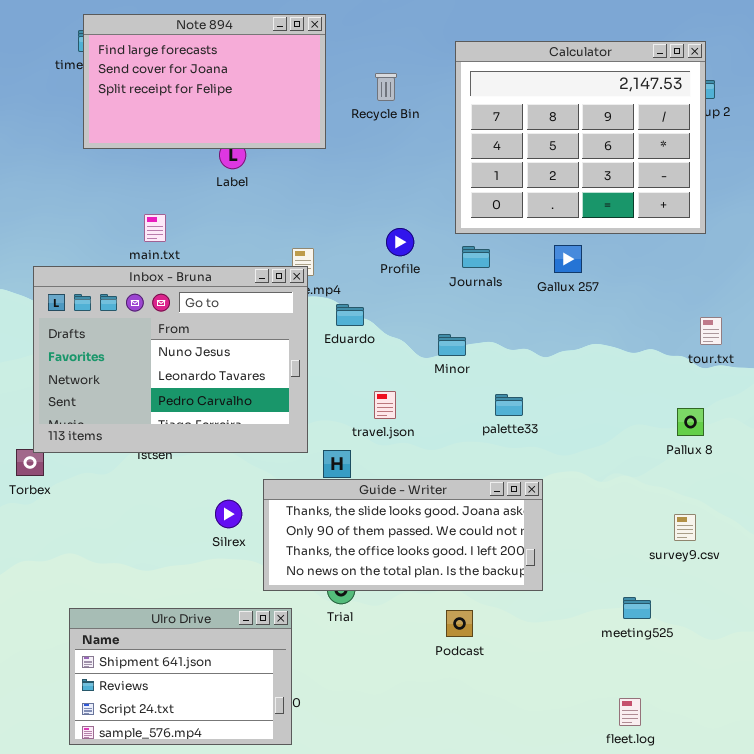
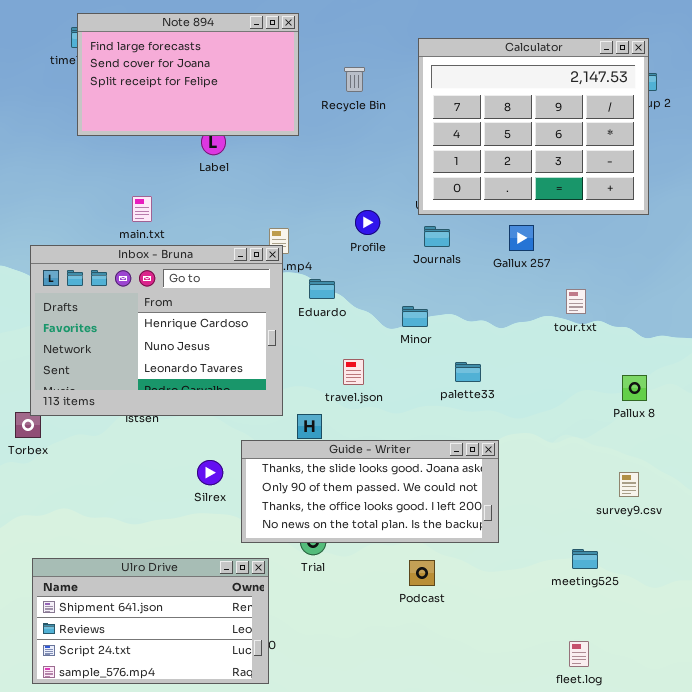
Inbox - Bruna: [33,266,308,453] -> [30,245,283,416], scrolled up 1 row
tour.txt: [700,317,722,345] -> [566,289,586,314], moved
Ulro Drive: [69,608,292,745] -> [32,558,269,684], resized

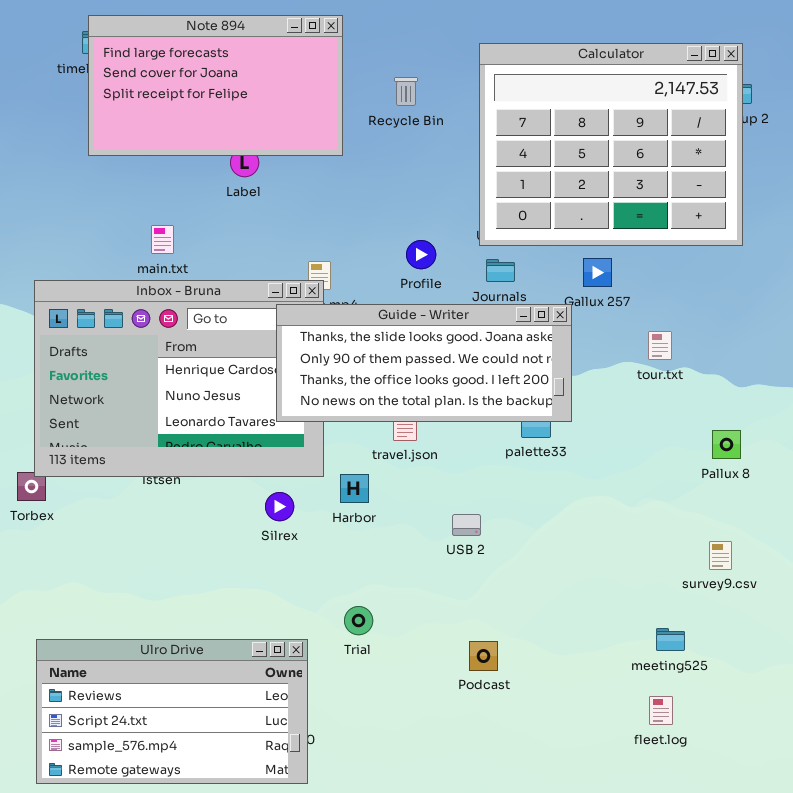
Guide - Writer: [241,440,499,543] -> [276,304,572,422], moved
Silrex: [197,460,223,485] -> [265,492,294,521], moved
Ulro Drive: [32,558,269,684] -> [36,639,308,784], scrolled down 1 row
fleet.log: [569,641,589,667] -> [649,696,673,725], moved

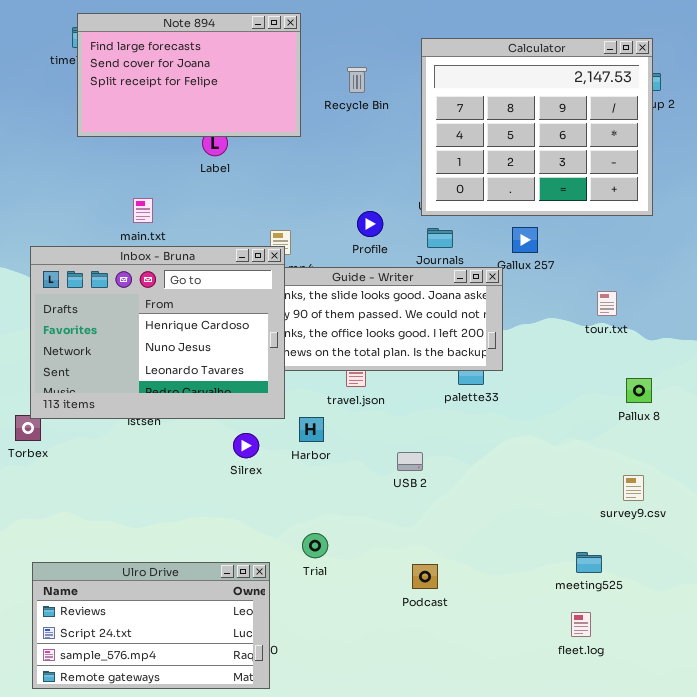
Inbox - Bruna: [34,280,324,477] -> [30,246,285,419], raised
tour.txt: [648,331,672,360] -> [597,291,617,316], moved

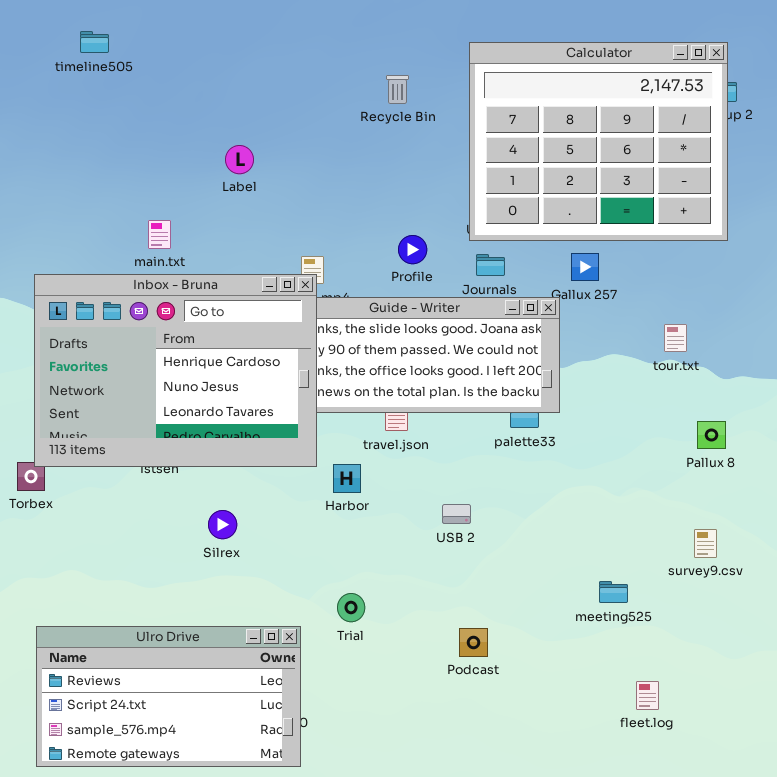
Note 894: [77,13,301,137] -> none, closed
Silrex: [233,433,259,458] -> [208,510,237,539], moved
meeting525: [576,552,602,573] -> [599,581,628,603], moved

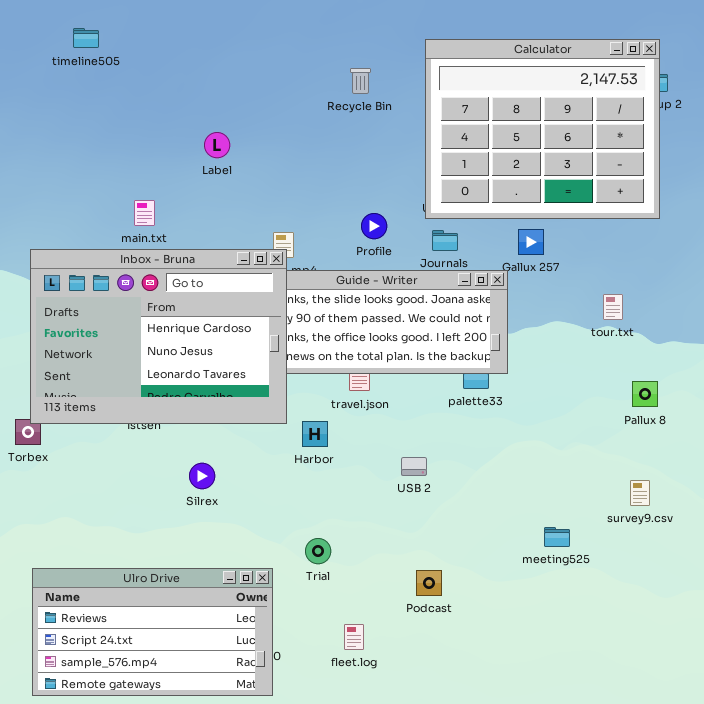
fleet.log: [636,681,659,710] -> [344,624,364,650], moved

